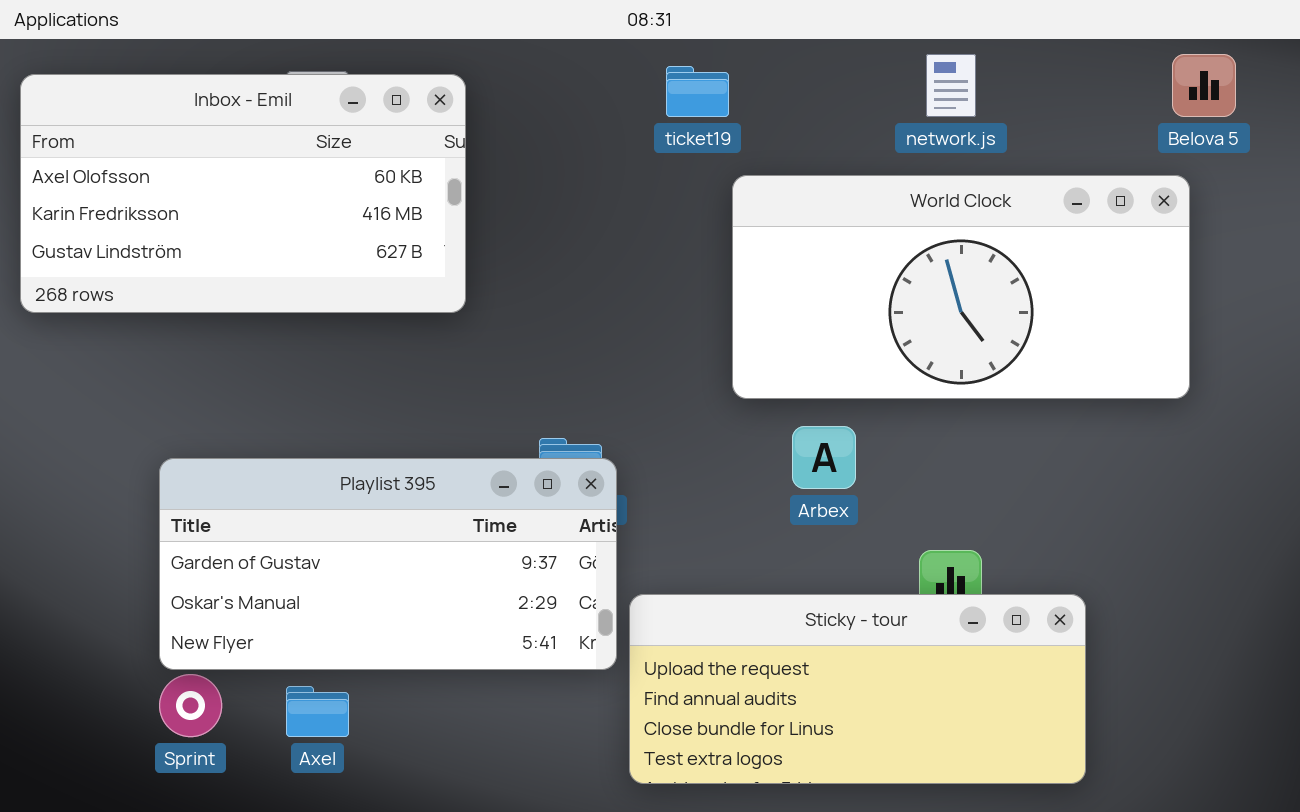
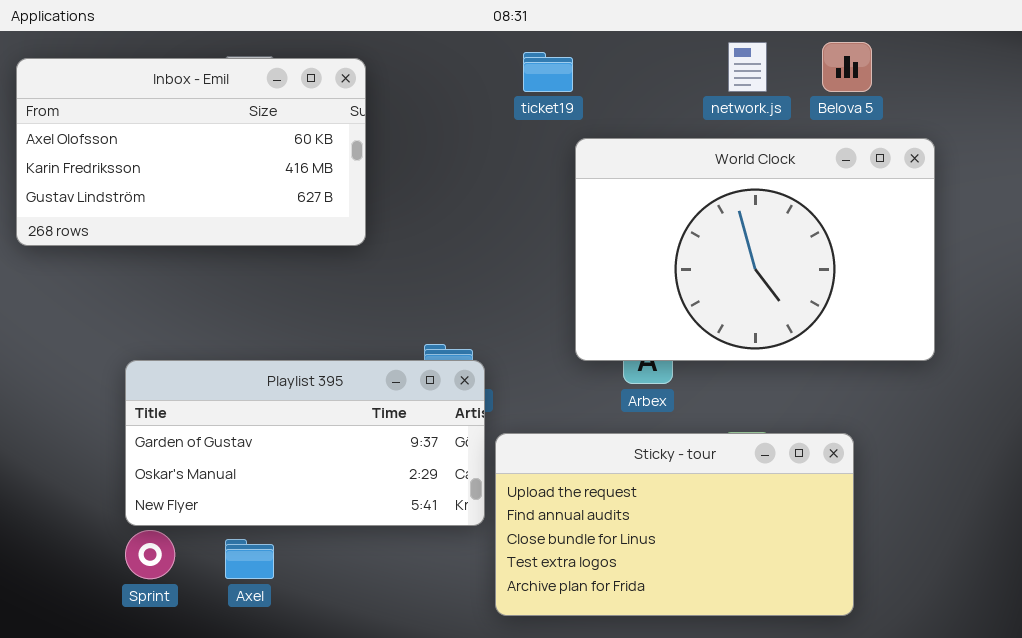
Belova 5: [1172,54,1236,117] -> [822,42,872,92], moved
World Clock: [732,175,1190,399] -> [575,138,935,361], resized
Sticky - tour: [629,594,1086,784] -> [495,433,854,616], resized

